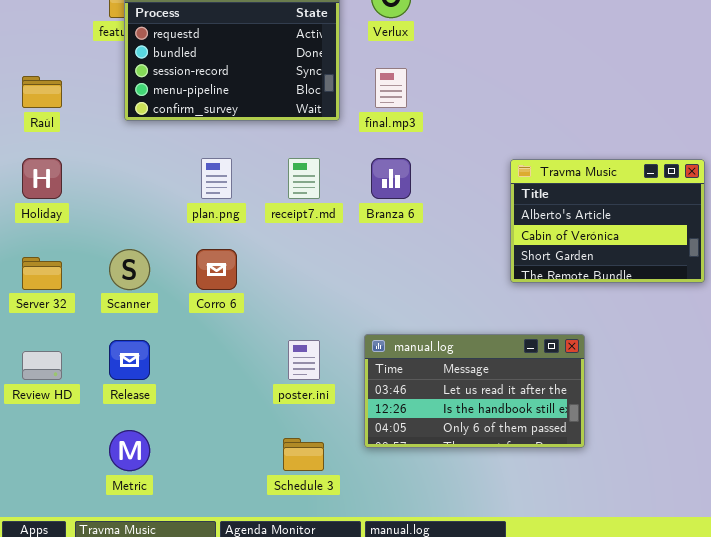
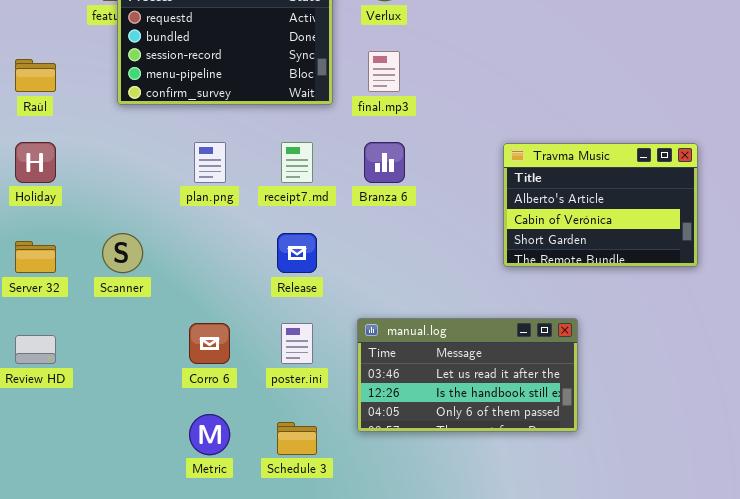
Corro 6: [196,249,237,290] -> [189,323,230,364], moved
Release: [109,340,150,380] -> [277,233,317,273], moved
Metric: [109,430,150,471] -> [189,414,230,455], moved

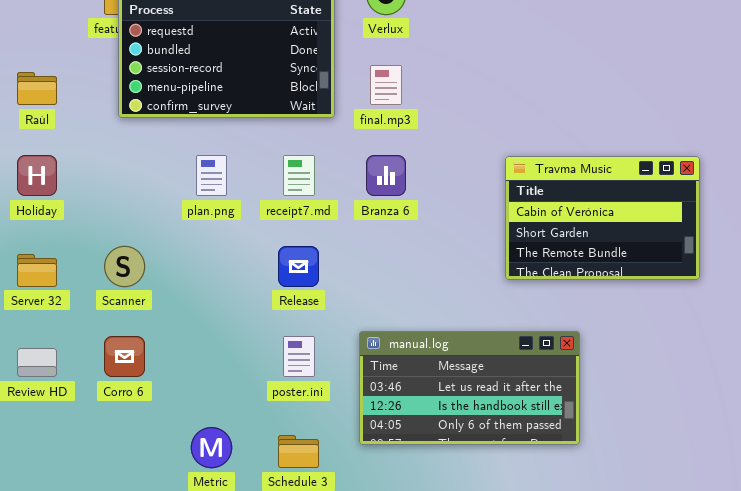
Travma Music: [503,143,698,267] -> [505,156,700,280], scrolled down 1 row
Corro 6: [189,323,230,364] -> [104,336,145,377], moved

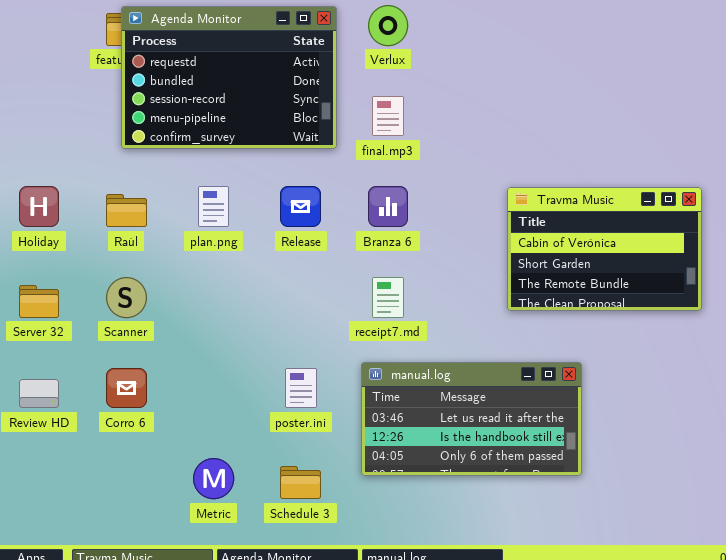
Raúl: [17,72,57,105] -> [106,194,147,227], moved
receipt7.md: [283,155,315,196] -> [372,277,404,318], moved
Release: [278,246,319,287] -> [280,186,321,227], moved

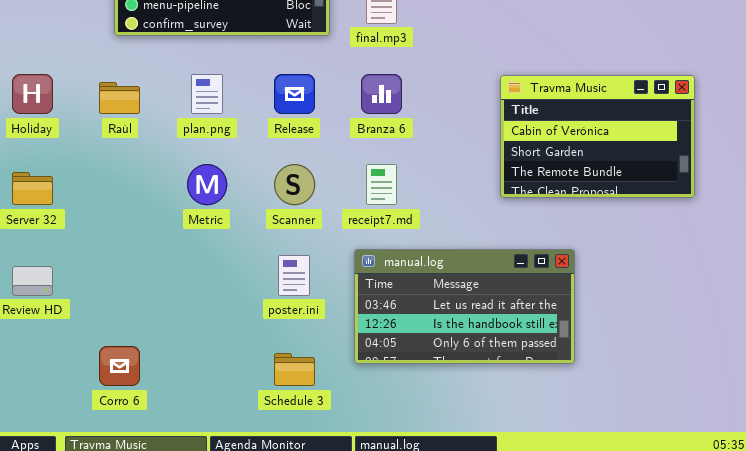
Scanner: [106,277,147,318] -> [274,164,315,205], moved
Corro 6: [106,368,147,408] -> [99,346,140,386], moved
Metric: [193,458,234,499] -> [187,164,227,205], moved

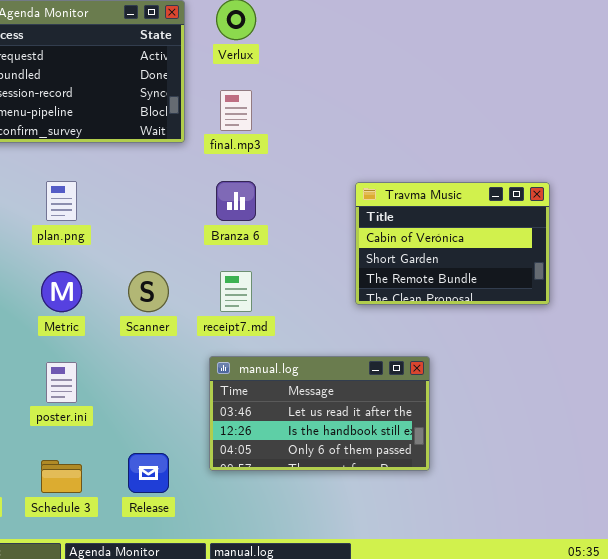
Release: [274,74,315,114] -> [128,453,169,493], moved
poster.ini: [278,255,310,296] -> [46,362,77,403], moved
Schedule 3: [274,353,315,386] -> [41,460,82,493], moved

